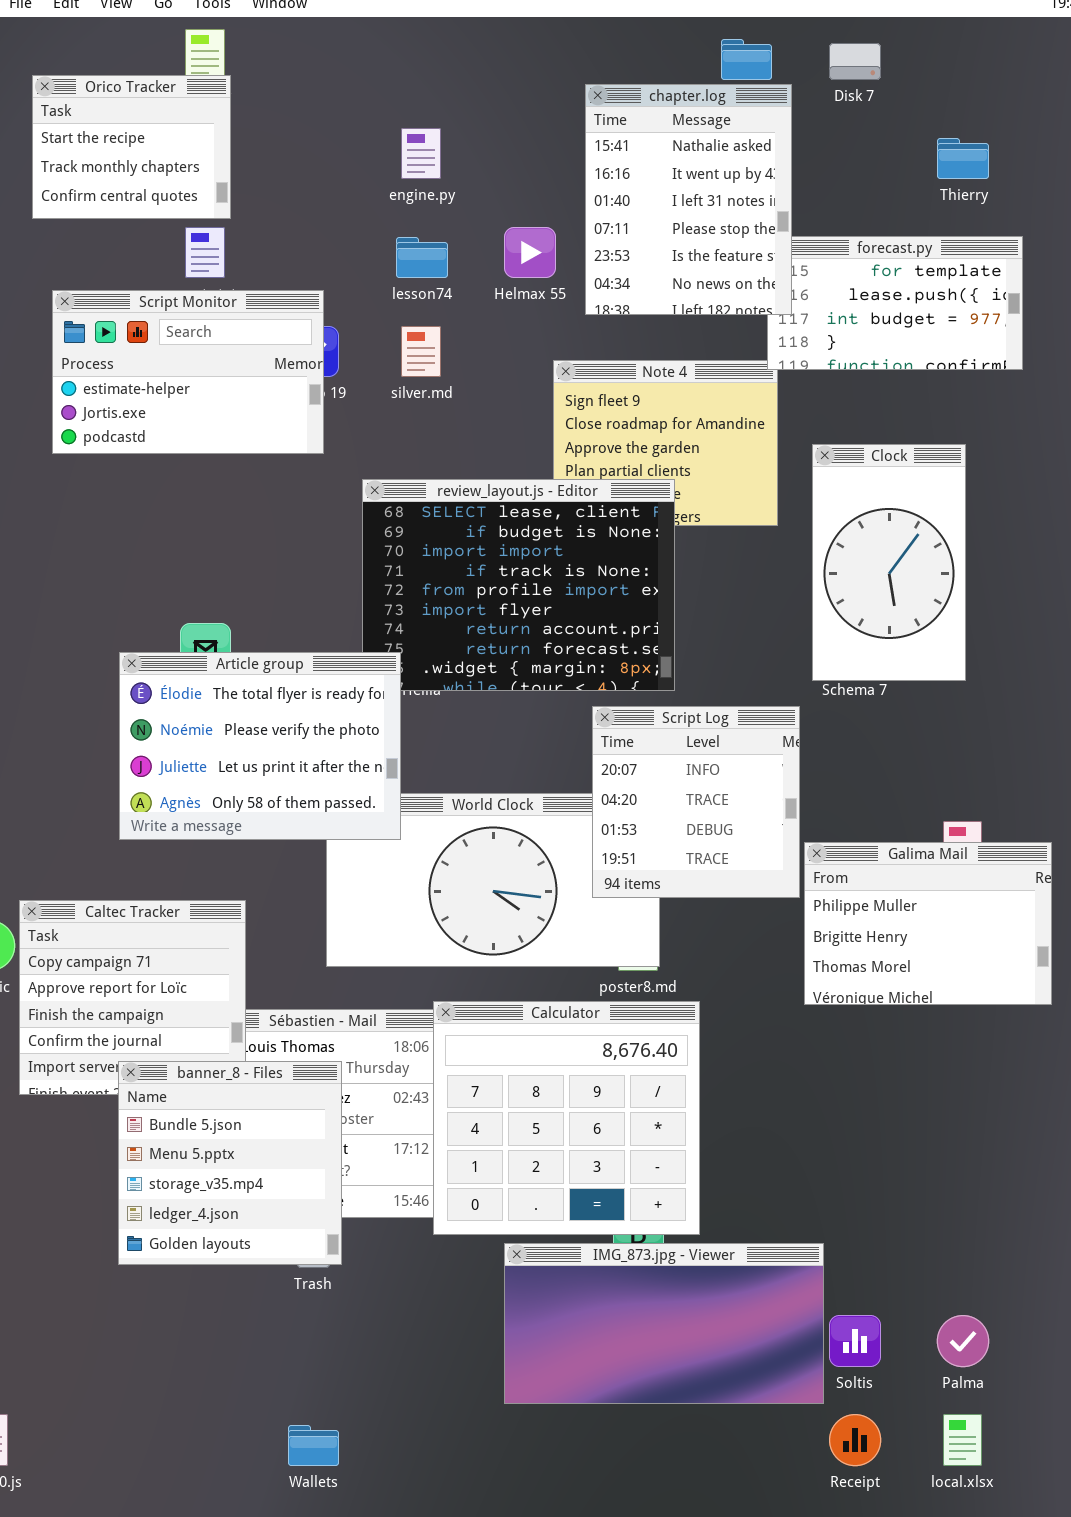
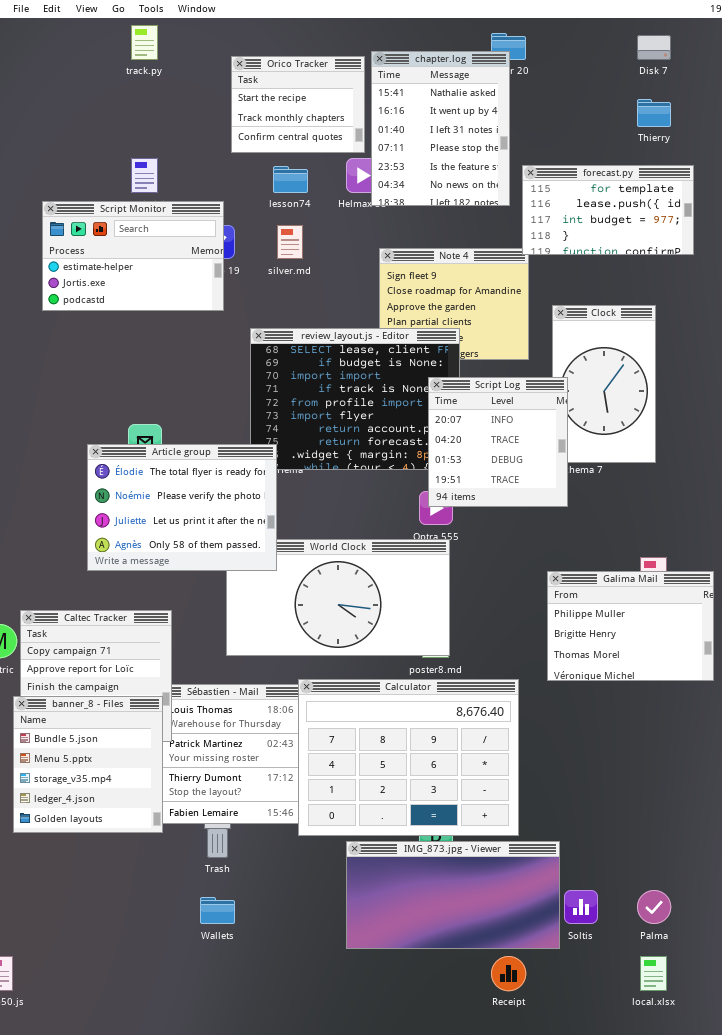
Disk 7: [829,43,881,80] -> [637,35,671,60], moved
Orico Tracker: [32,75,231,219] -> [231,56,365,153], moved
chapter.log: [585,84,792,315] -> [371,51,510,206], moved
Script Log: [592,706,800,898] -> [428,377,568,507], moved
Calculator: [433,1001,700,1235] -> [298,679,519,836], resized
banner_8 - Files: [118,1061,342,1265] -> [13,696,163,833], moved
Receipt: [829,1414,881,1466] -> [491,956,526,991], moved
Wallets: [288,1425,339,1466] -> [200,897,235,924], moved

